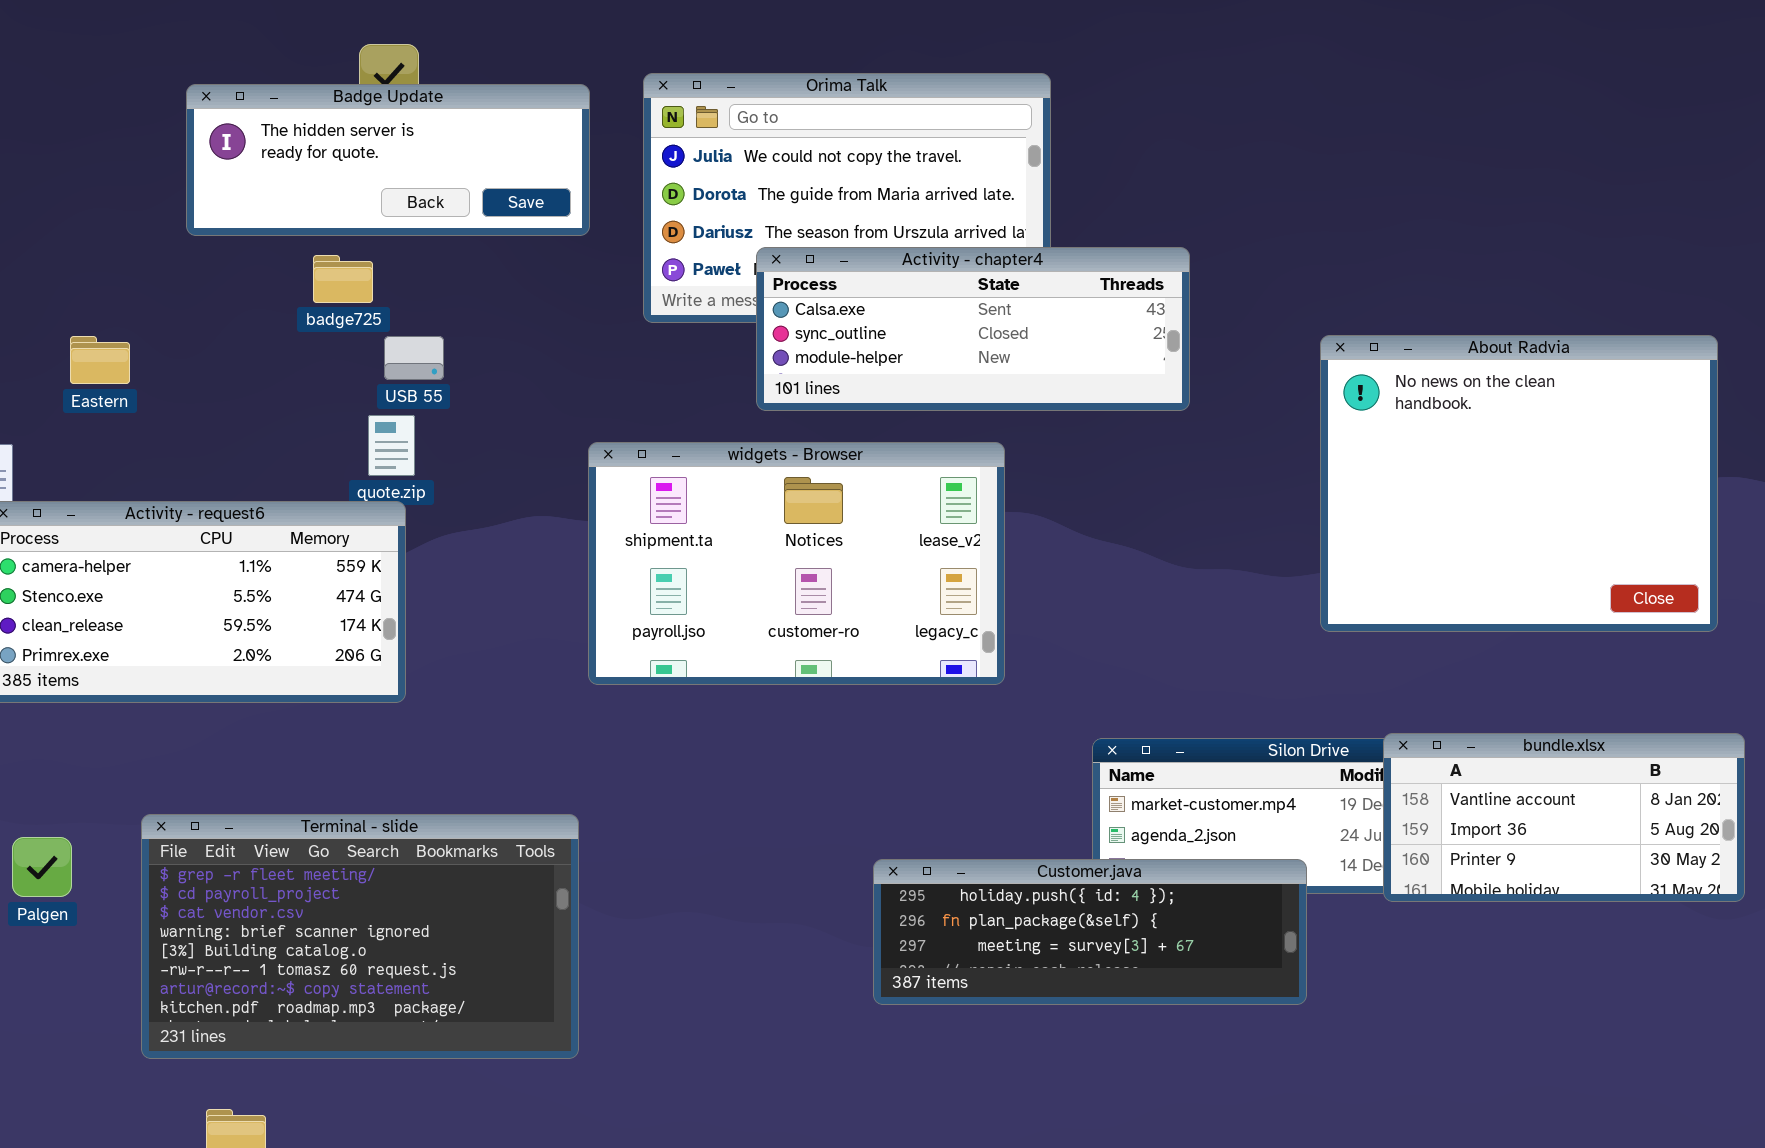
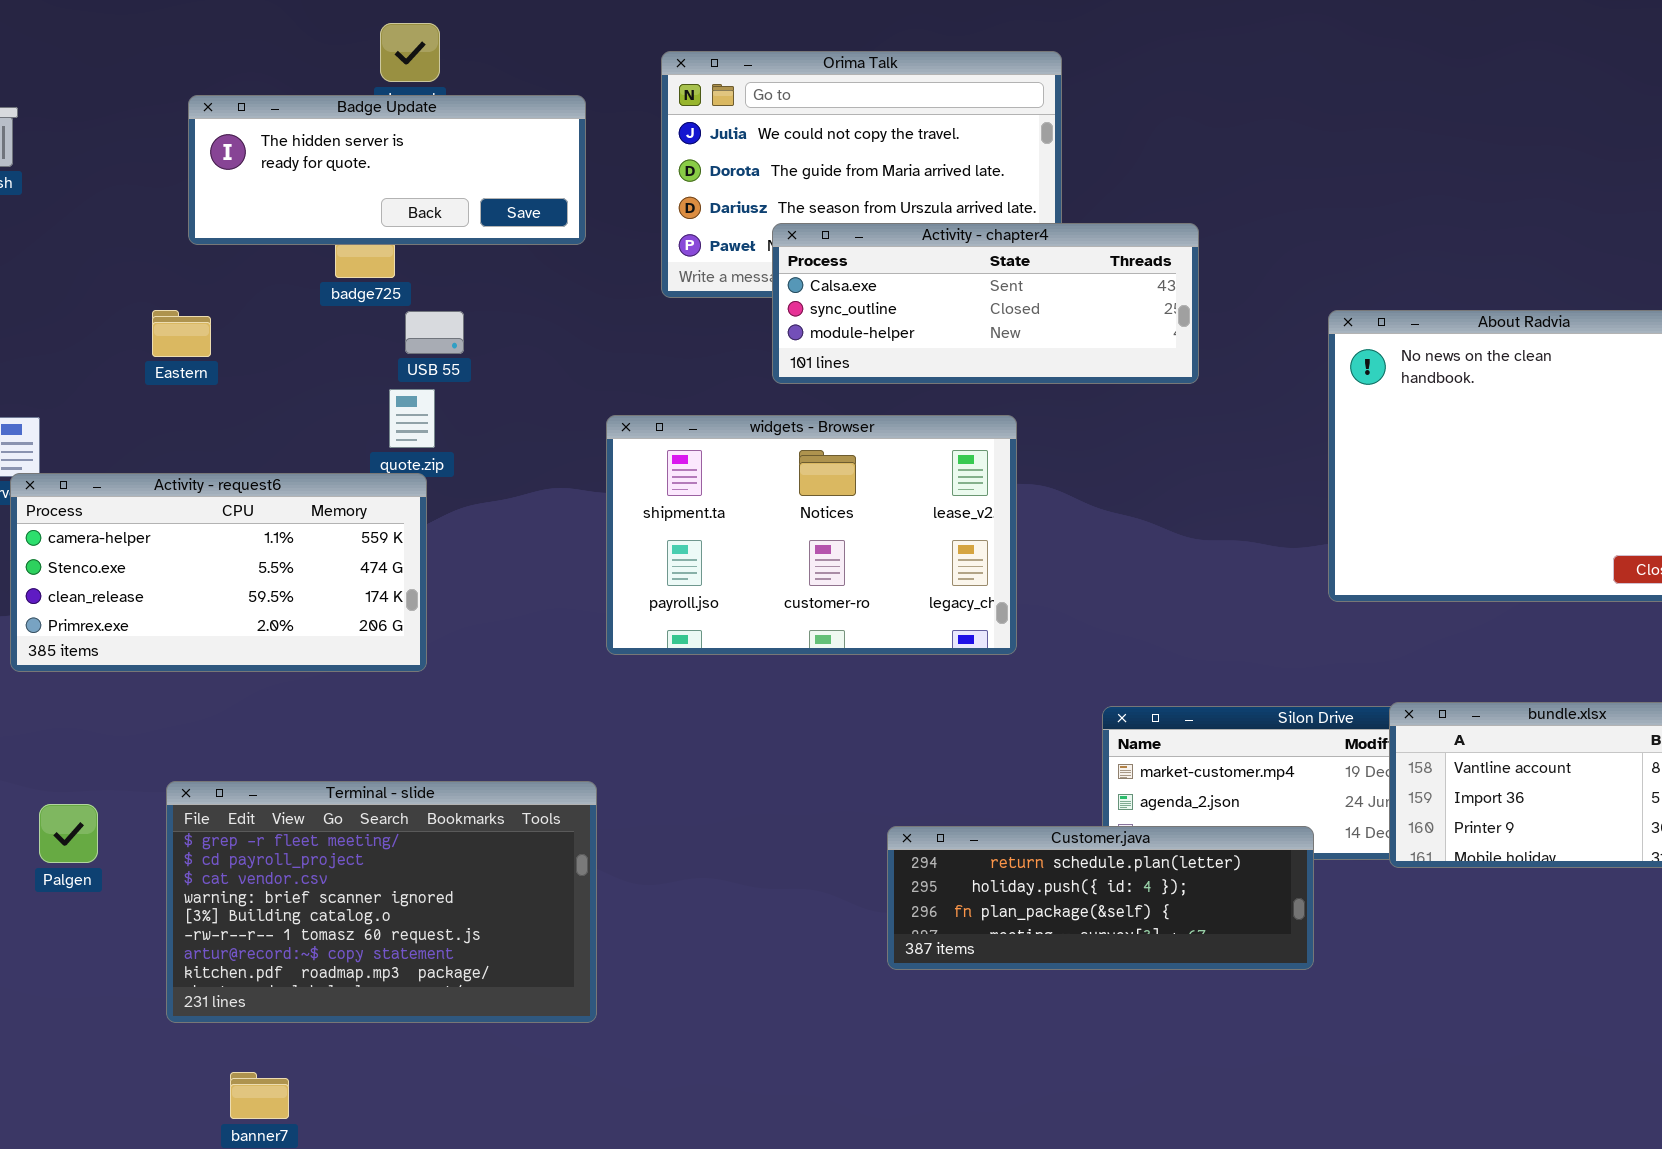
Badge Update: [186,84,590,236] -> [188,95,586,245], moved
Eastern: [70,336,130,384] -> [152,310,211,357], moved
Customer.java: [873,859,1307,1005] -> [887,826,1314,970], scrolled up 1 row

